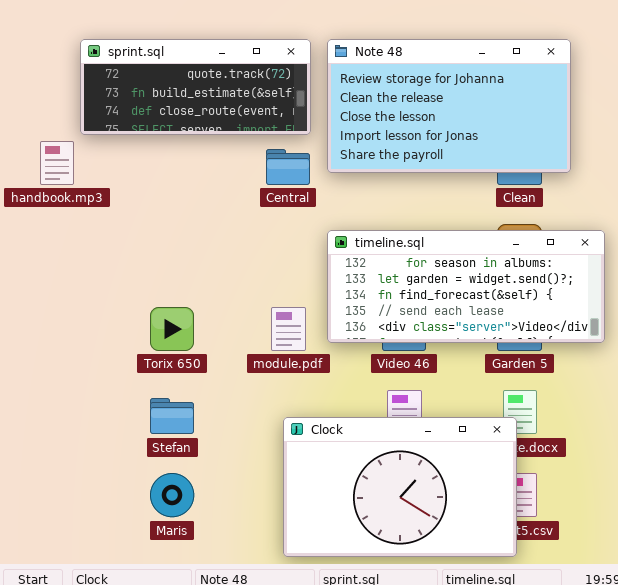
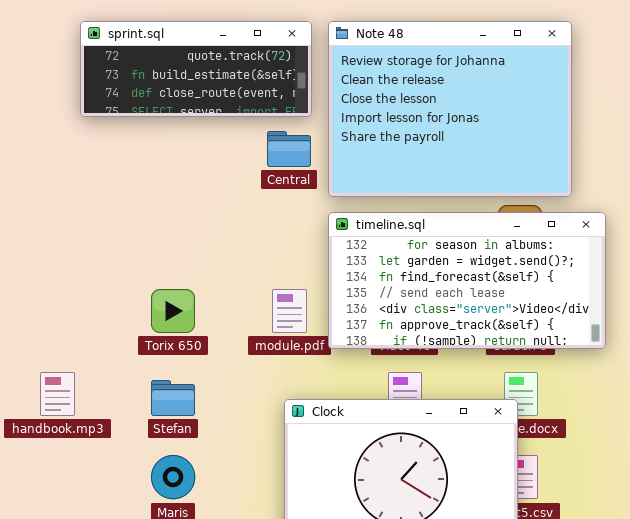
Note 48: [327,39,571,173] -> [328,21,572,197], resized
handbook.mp3: [40,141,74,185] -> [40,372,75,416], moved
timeline.sql: [327,230,605,343] -> [328,212,606,349], resized

